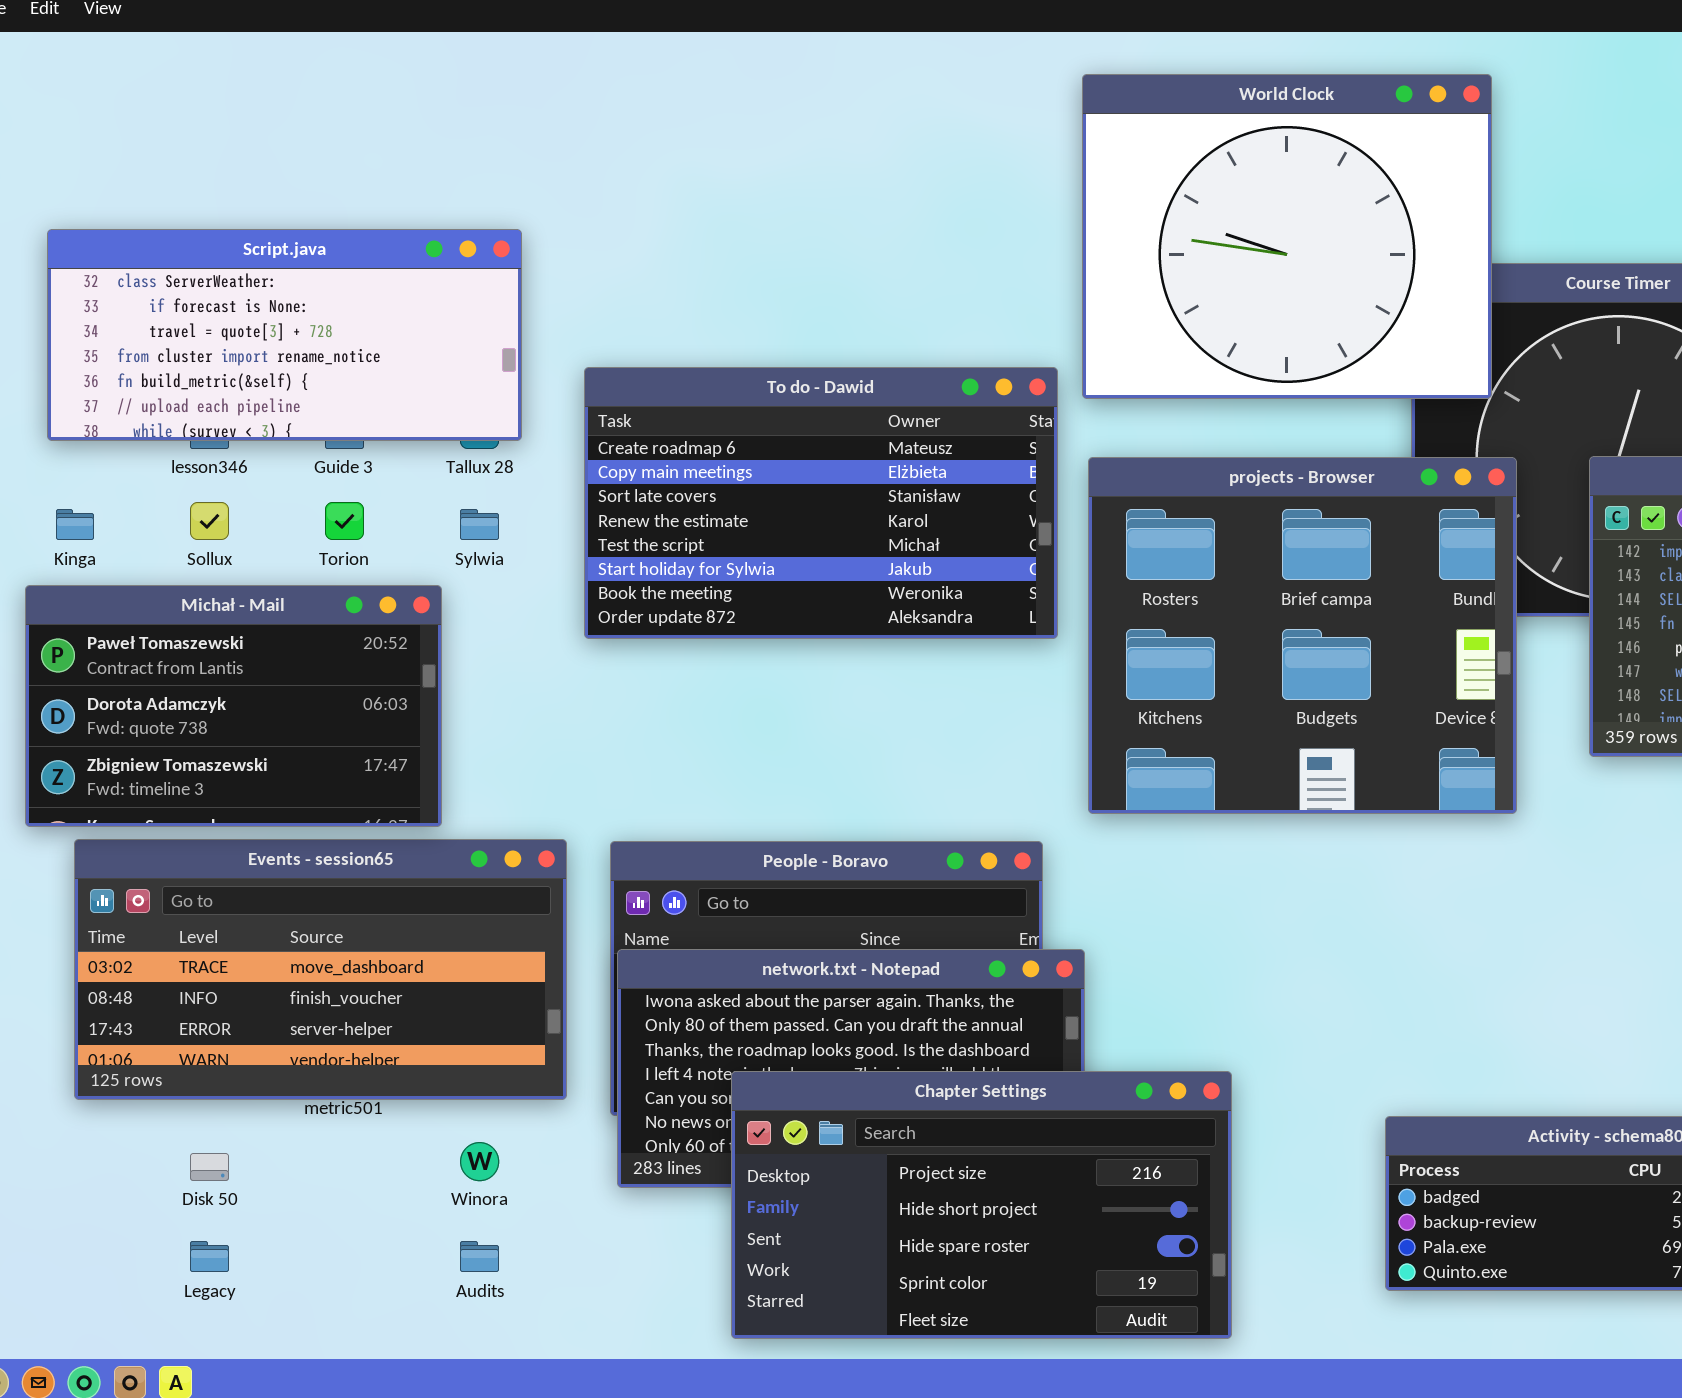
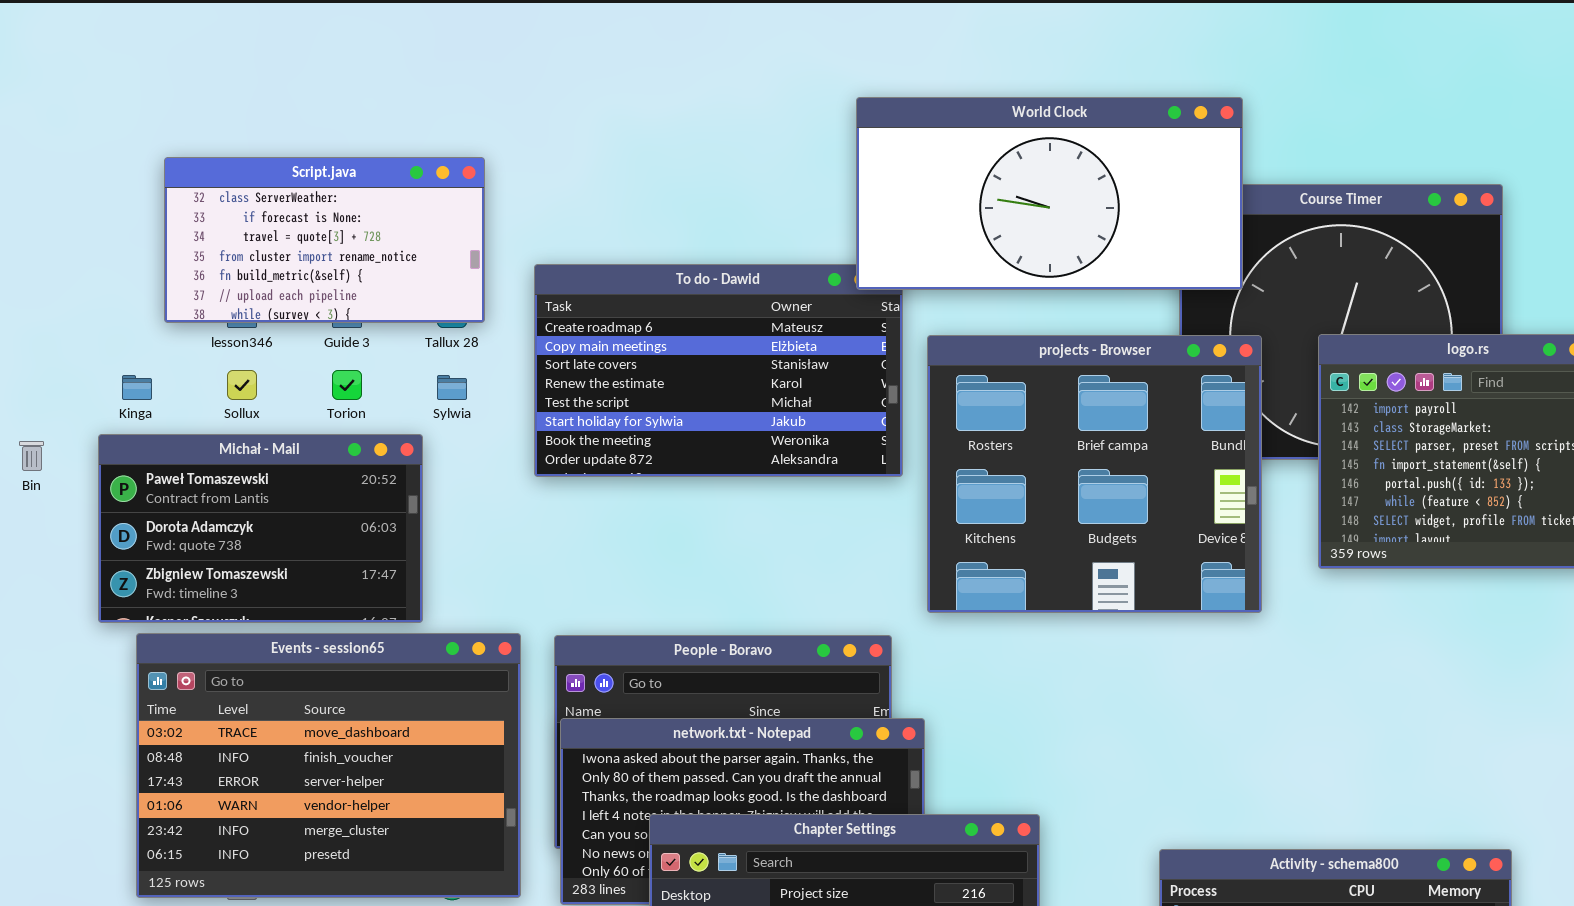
World Clock: [1082,74,1492,399] -> [856,97,1243,290], resized
Script.java: [47,229,522,441] -> [164,157,485,323], resized
Events - session65: [74,839,567,1100] -> [136,633,521,898], resized

